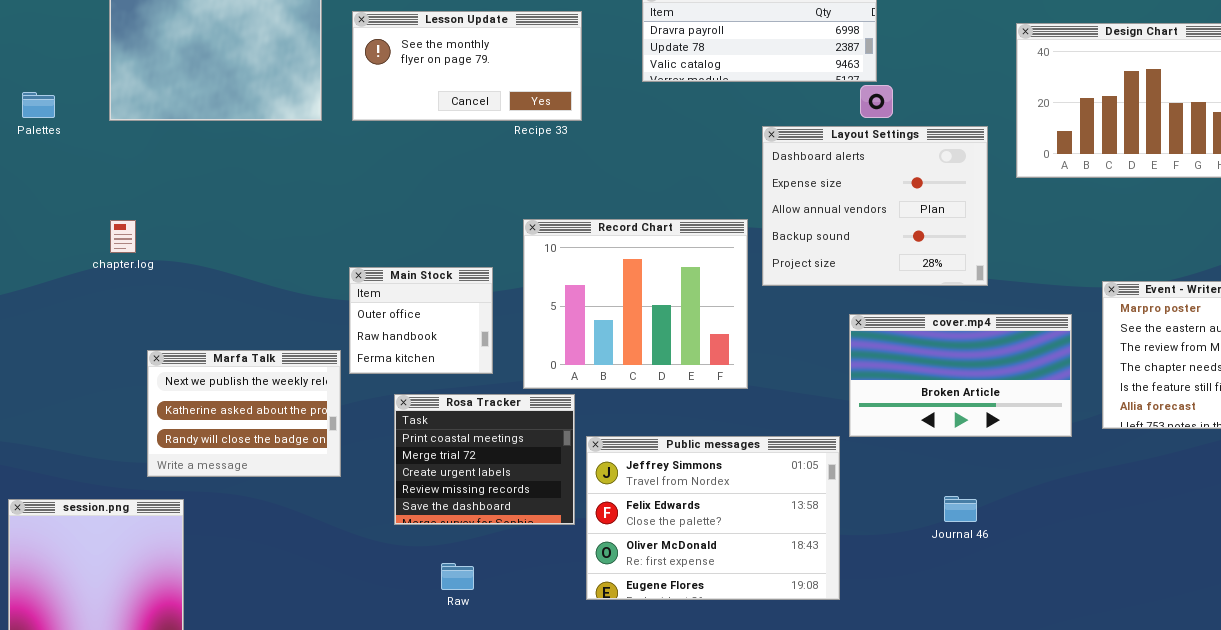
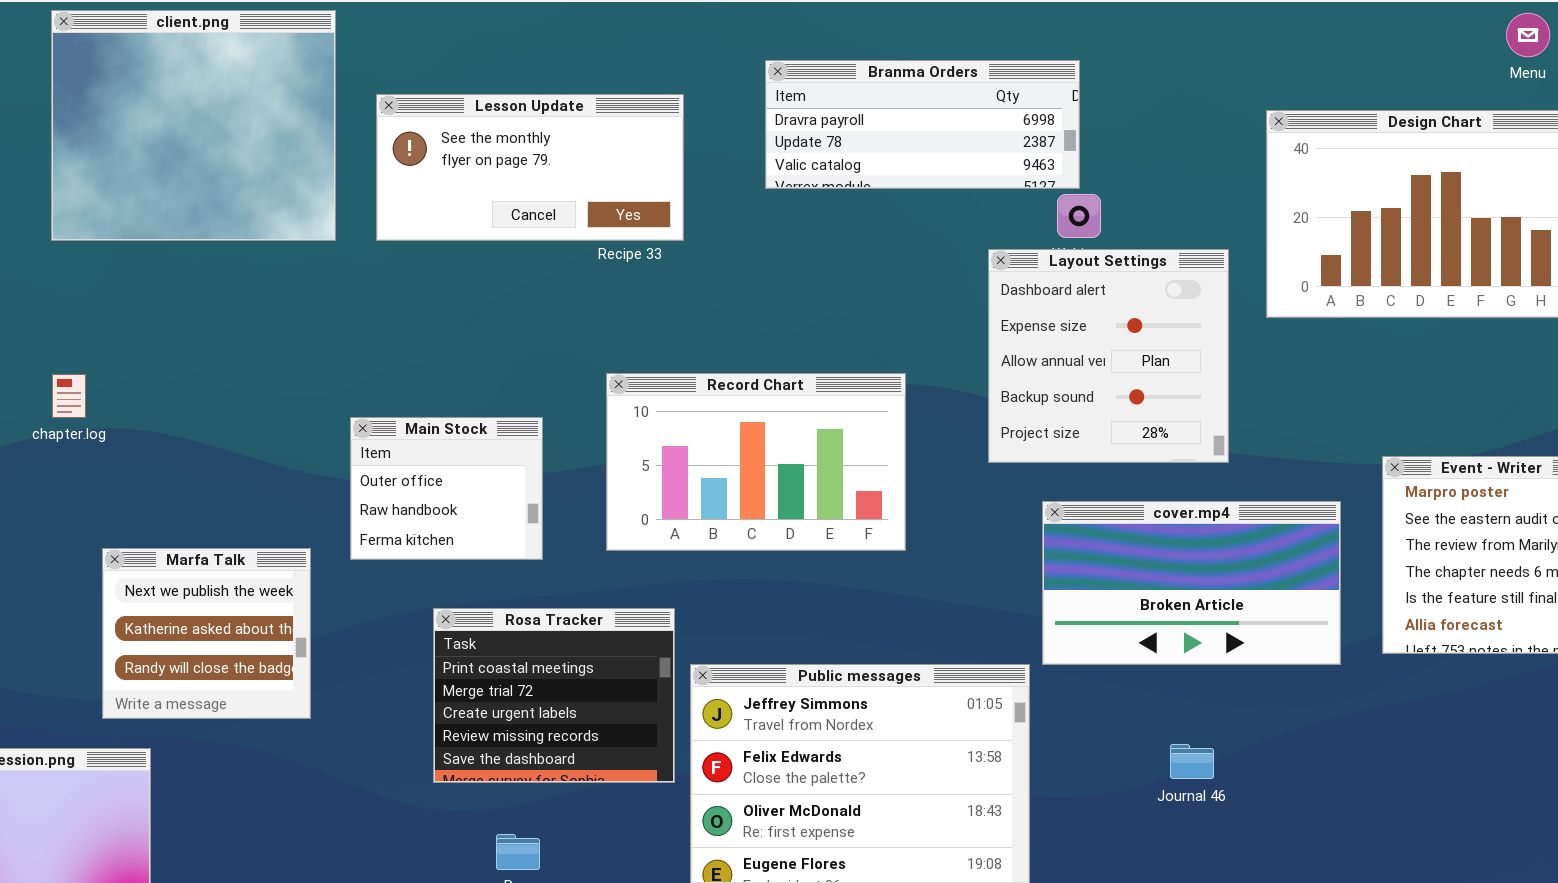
Layout Settings: [762,126,988,286] -> [988,249,1229,463], resized
Record Chart: [523,219,748,389] -> [606,373,906,551], resized
Main Stock: [349,267,493,374] -> [350,417,543,560], moved
Marfa Talk: [147,350,341,477] -> [102,548,311,719], resized

